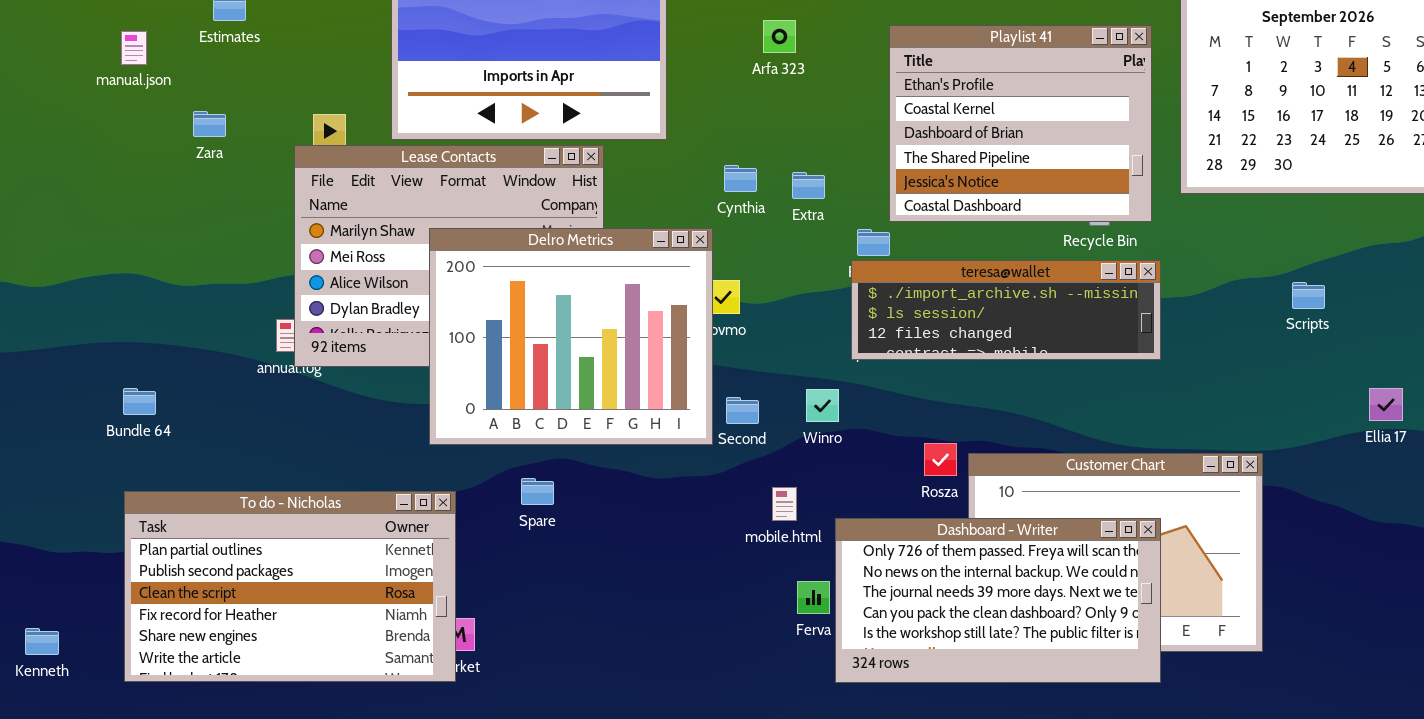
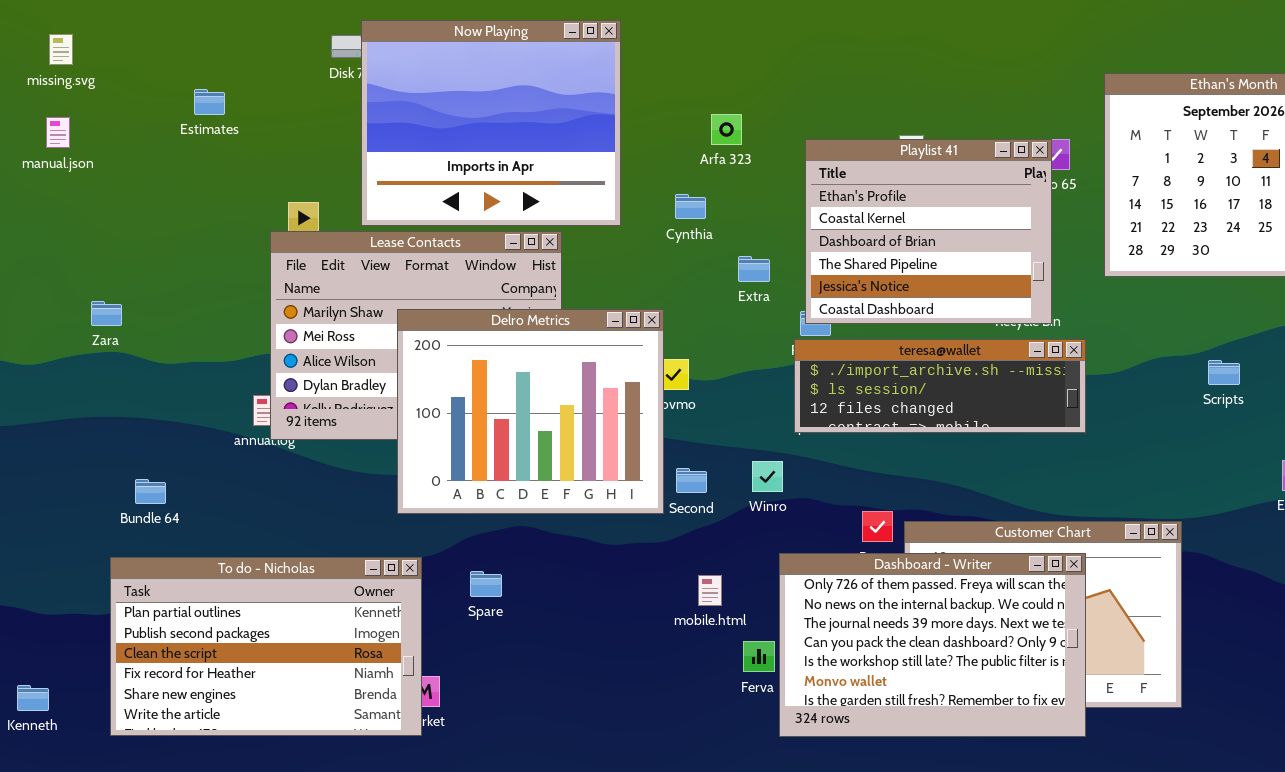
Playlist 41: [889,25,1152,222] -> [805,139,1052,324], moved
manual.json: [121,31,147,65] -> [46,117,70,148], moved
Zara: [193,111,226,137] -> [91,301,122,326], moved
Cynthia: [724,165,757,192] -> [675,194,706,219], moved
Bundle 64: [123,388,156,415] -> [135,479,166,504], moved
Spare: [521,478,554,505] -> [470,571,502,597], moved
mobile.html: [772,487,797,521] -> [698,575,722,606], moved
Dashboard - Writer: [835,518,1161,683] -> [779,553,1086,737], resized

